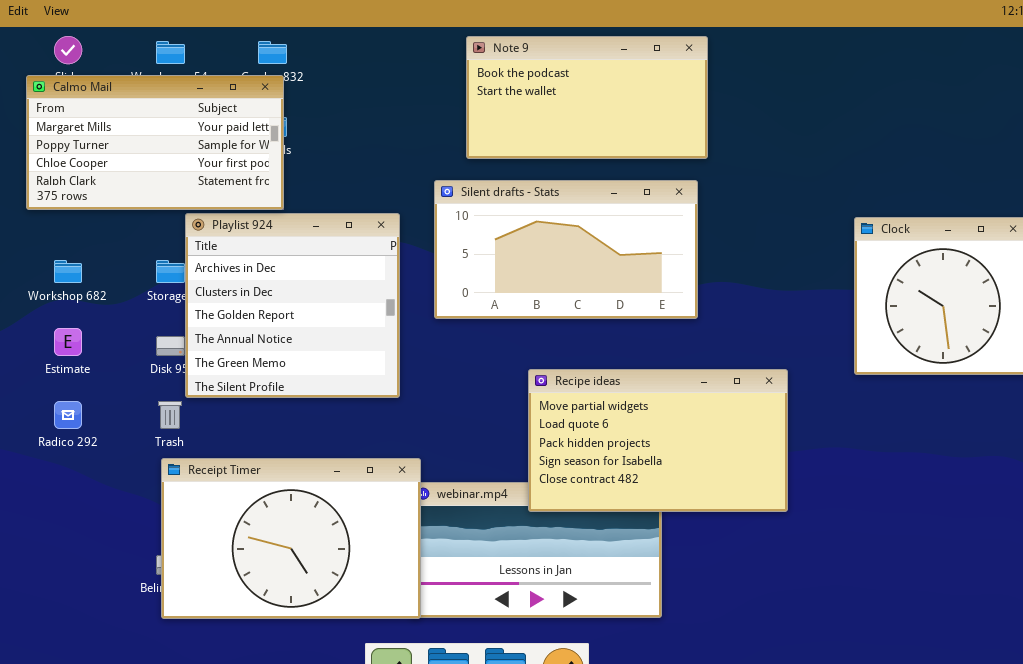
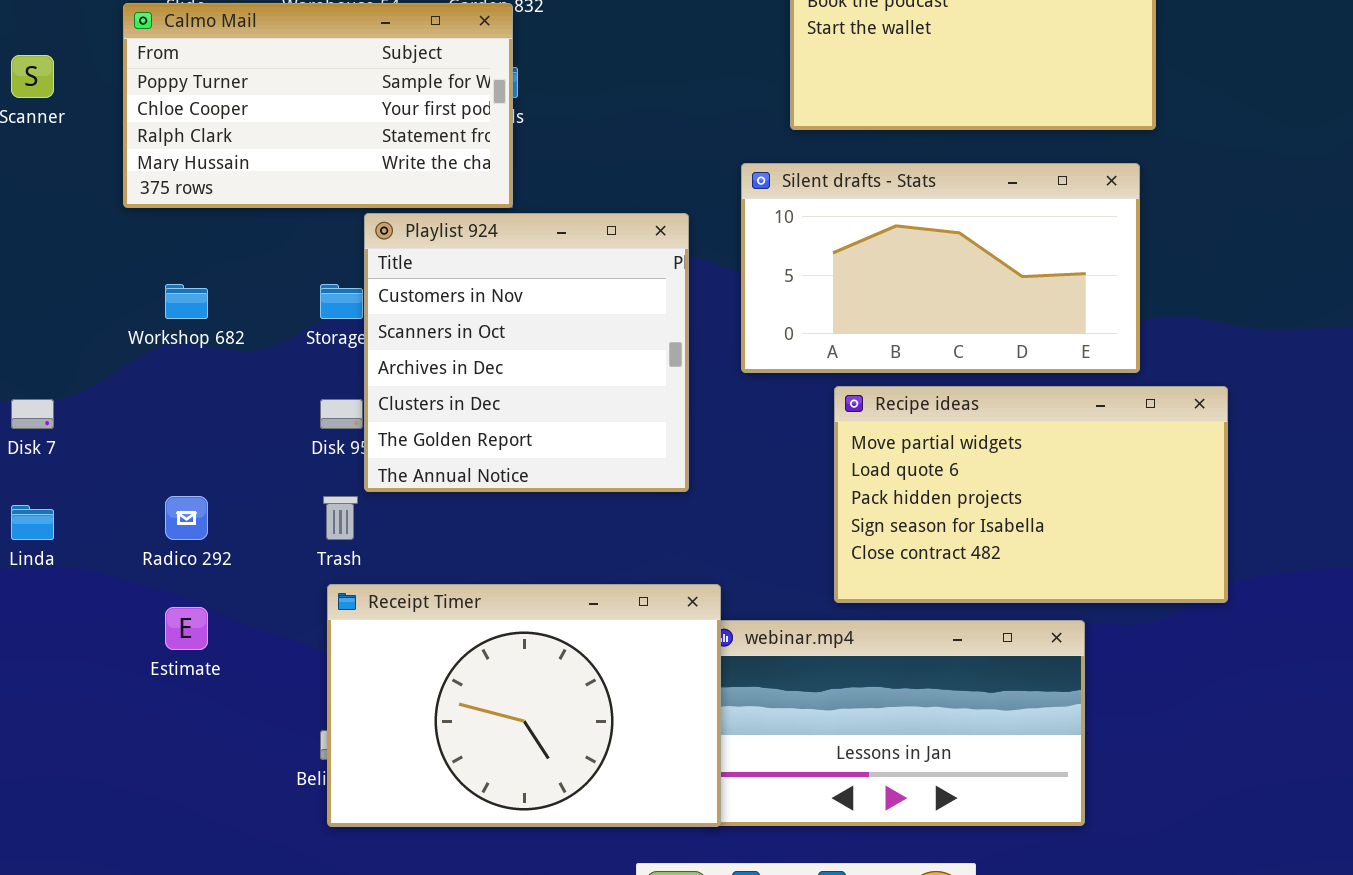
Calmo Mail: [26,75,284,210] -> [123,3,513,208], scrolled down 1 row
Playlist 924: [185,213,400,398] -> [364,213,689,492], scrolled up 2 rows
Estimate: [54,328,82,356] -> [165,607,208,650], moved
Recipe ideas: [528,369,788,512] -> [834,386,1228,603], moved

